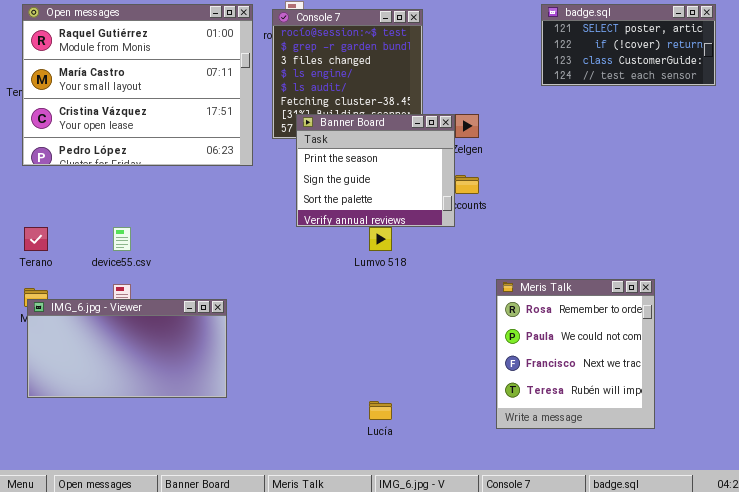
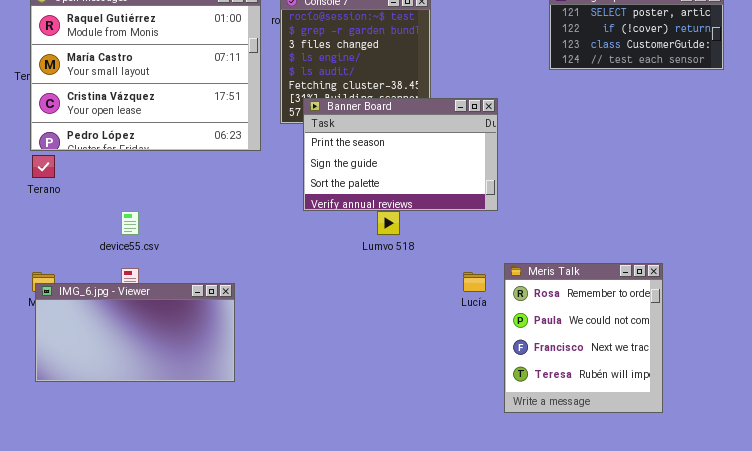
Banner Board: [296,114,455,227] -> [303,98,498,211], resized
Terano: [24,227,48,251] -> [32,155,55,178], moved
Lucía: [369,401,392,420] -> [463,272,486,292], moved

